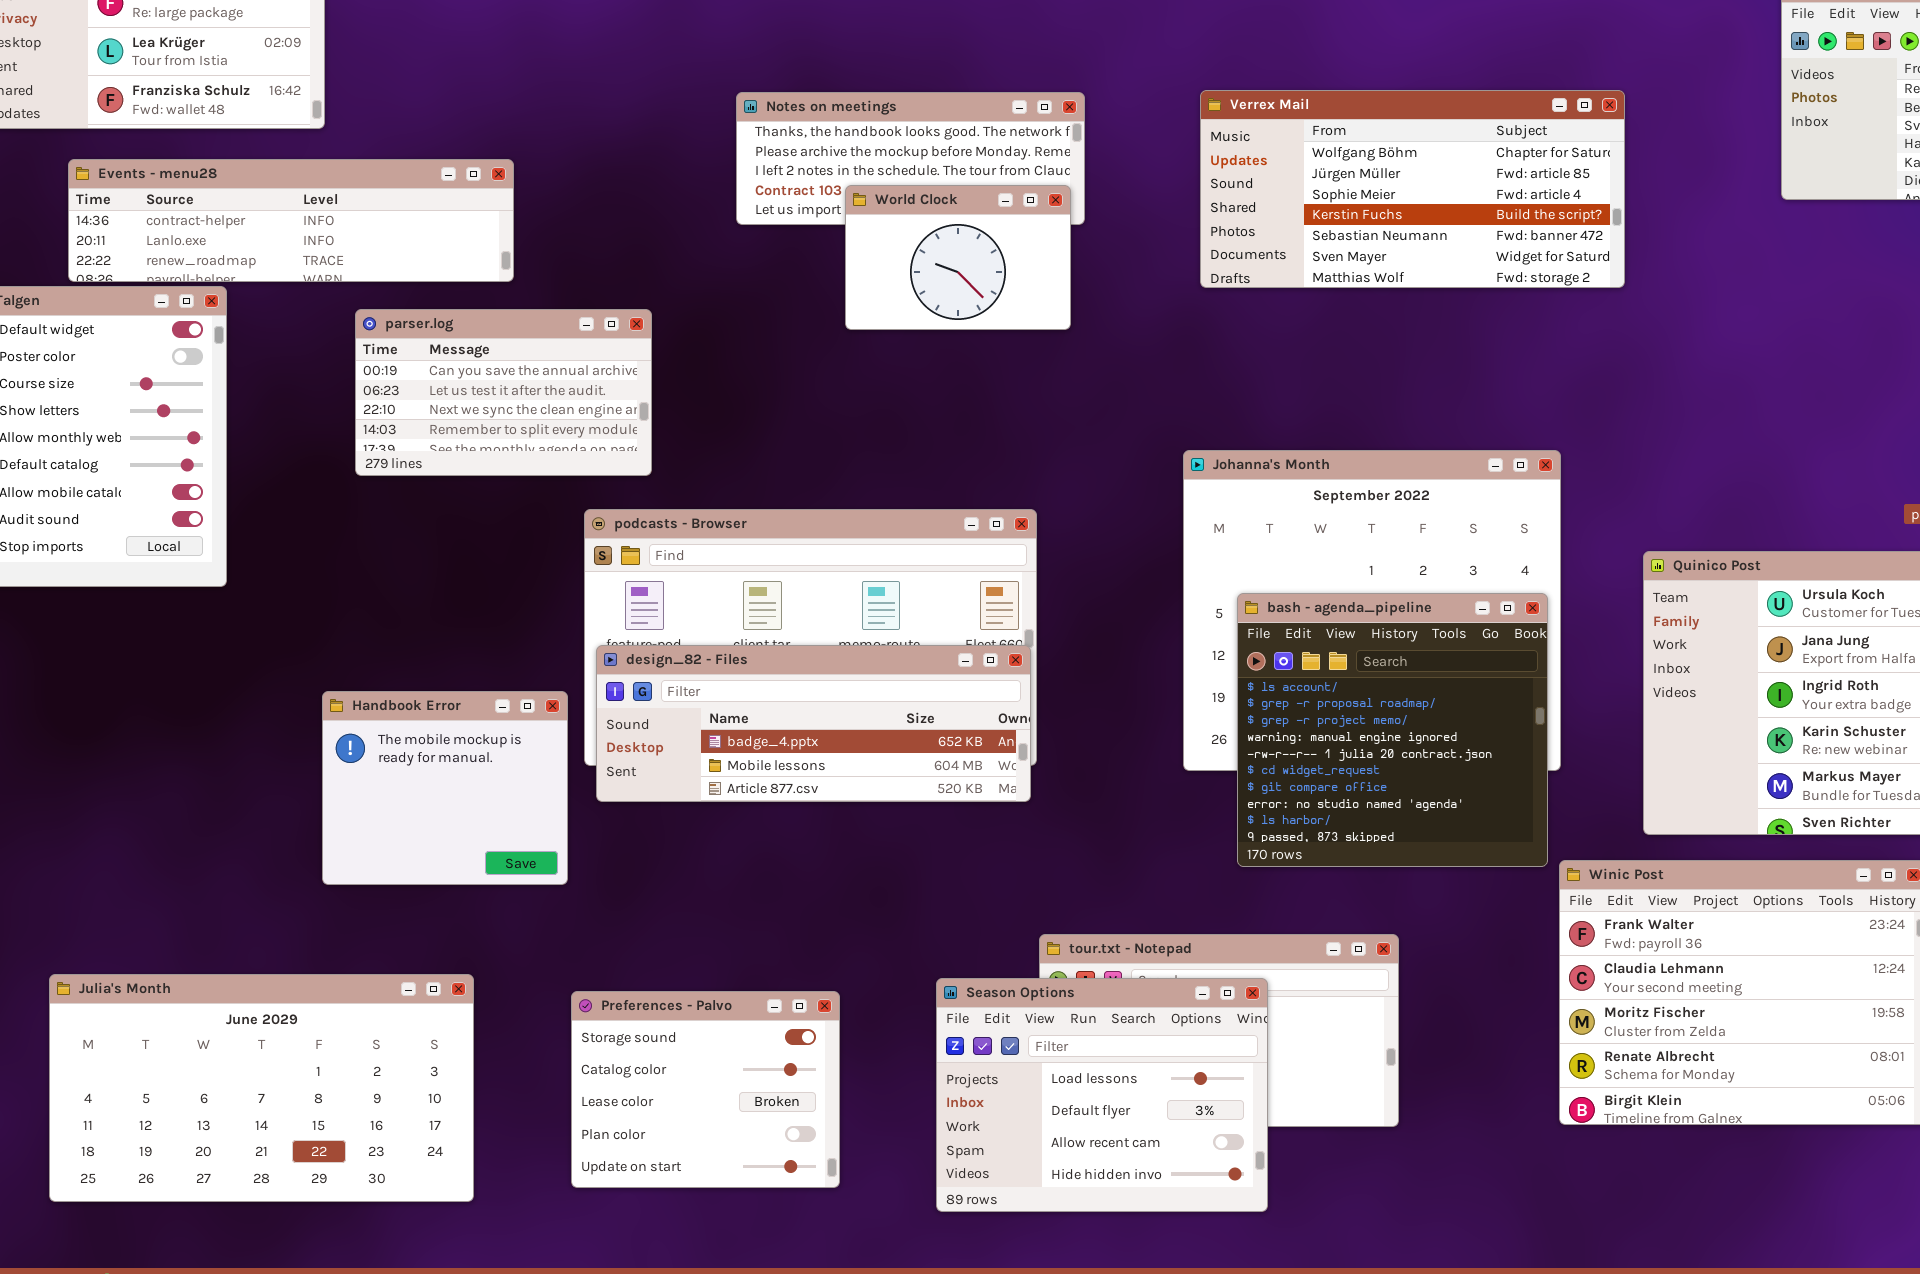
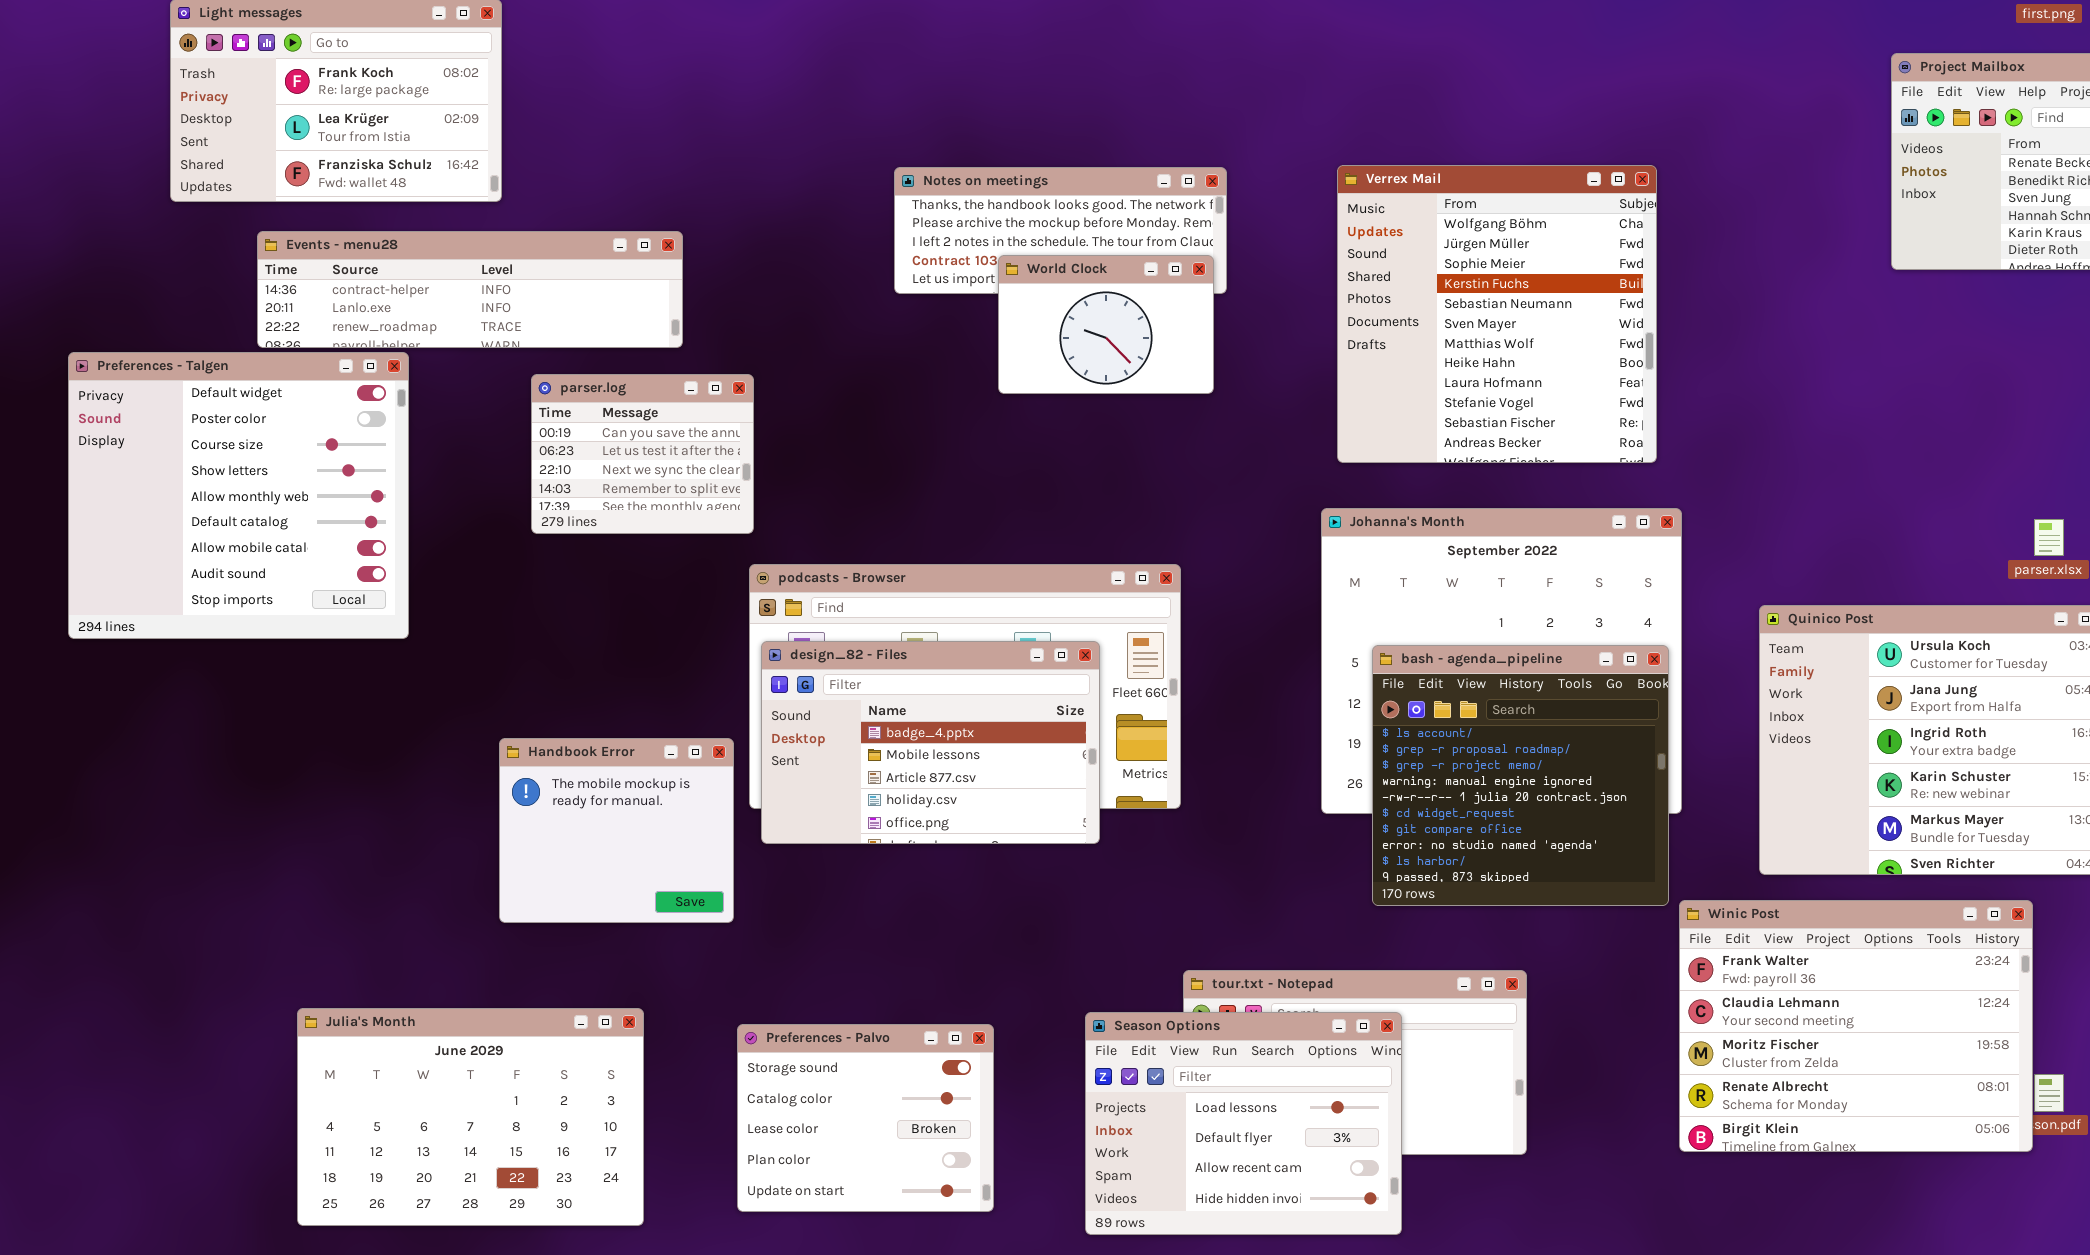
Verrex Mail: [1200,90,1625,288] -> [1337,165,1657,463], resized
parser.log: [355,309,652,476] -> [531,374,754,534], resized
design_82 - Files: [596,645,1031,802] -> [761,641,1100,844], resized
Julia's Month: [49,974,474,1202] -> [297,1008,644,1226], resized

